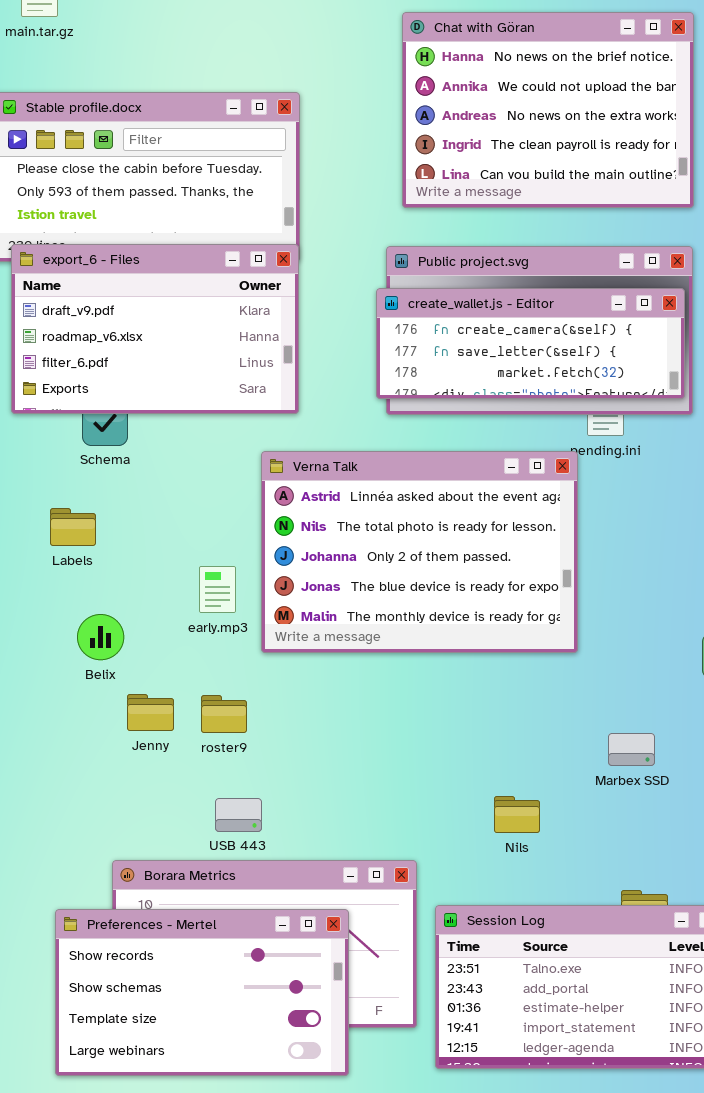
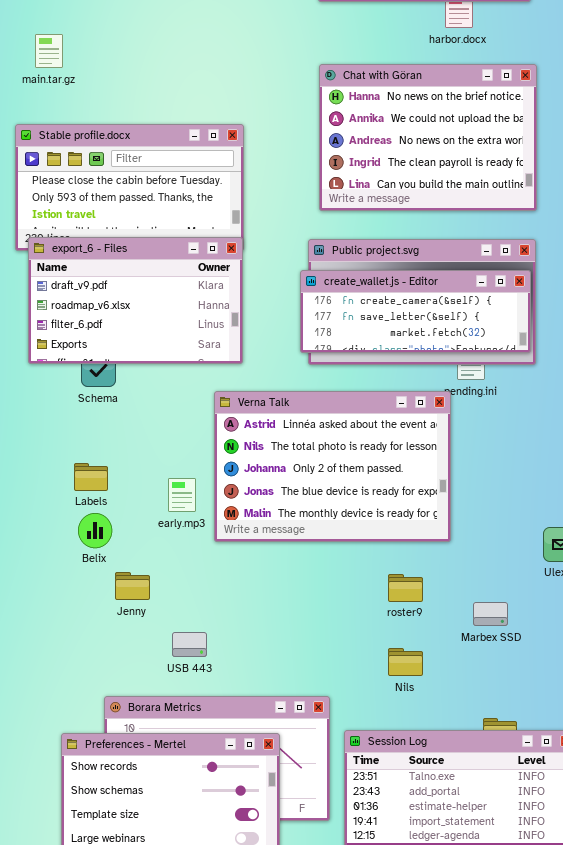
Labels: [50,508,96,546] -> [74,463,108,491], moved
roster9: [201,695,247,733] -> [388,574,423,602], moved
USB 443: [215,798,262,832] -> [172,632,207,657], moved

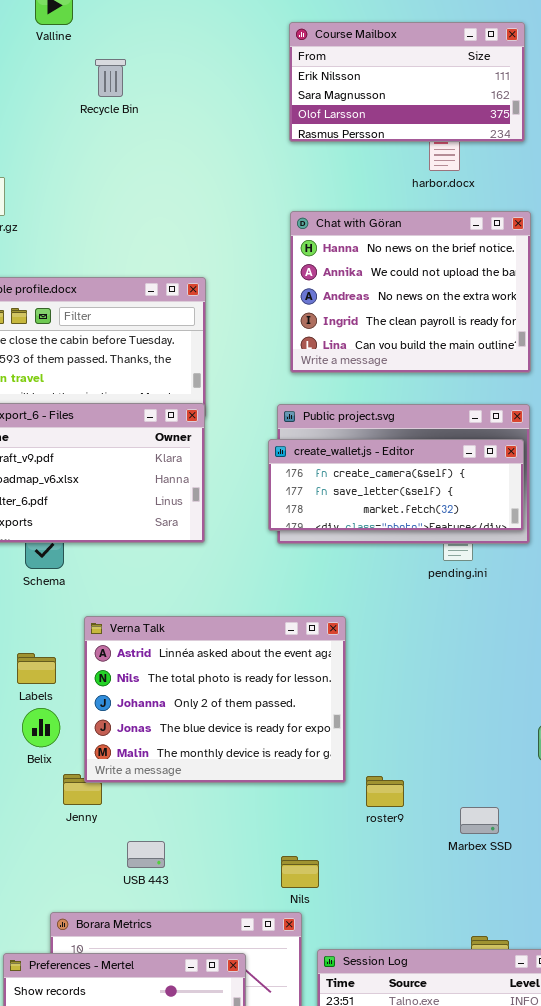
Verna Talk: [214,391,451,542] -> [84,616,346,783], moved
Nils: [388,648,423,676] -> [281,856,319,888], moved

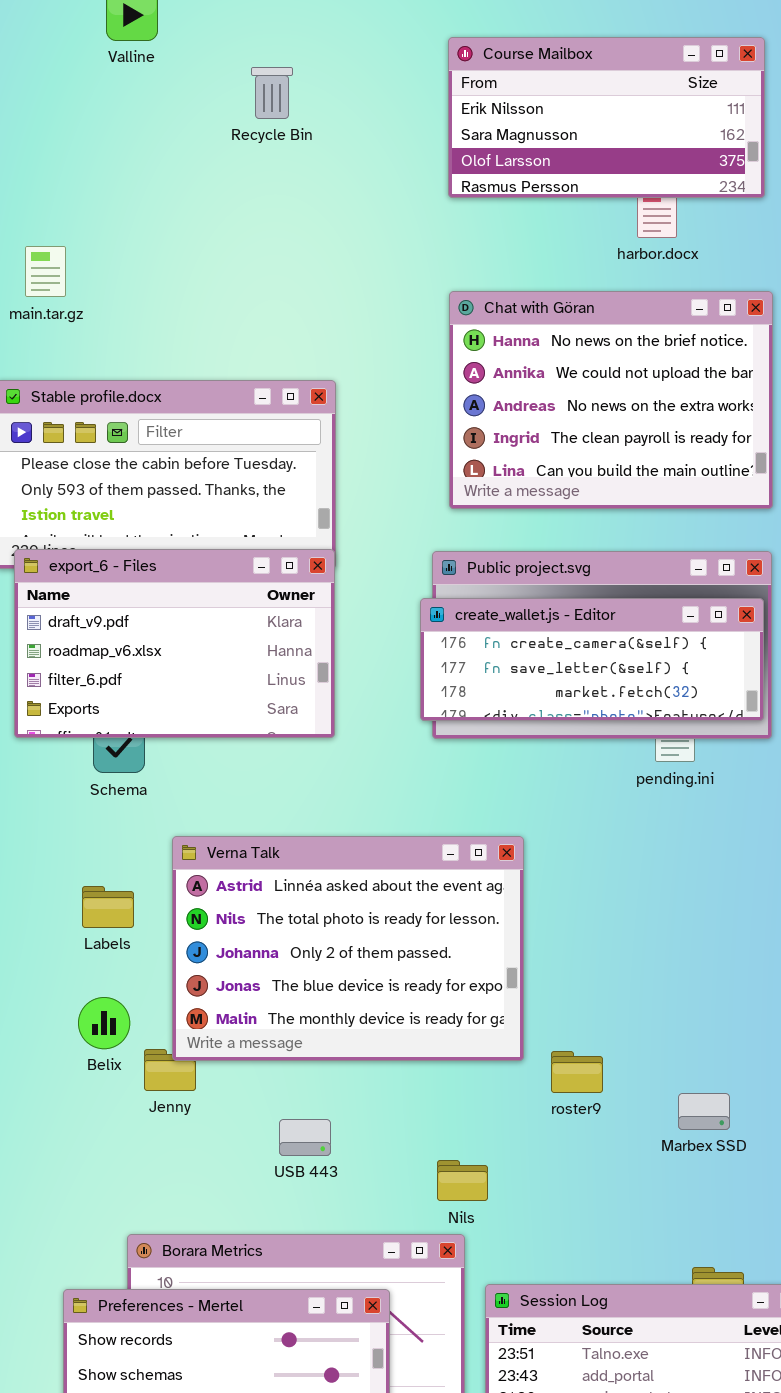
Recycle Bin: [95,59,126,97] -> [251,67,293,119], moved
Belix: [22,708,60,747] -> [78,997,130,1049], moved
USB 443: [127,841,165,868] -> [279,1119,331,1156], moved

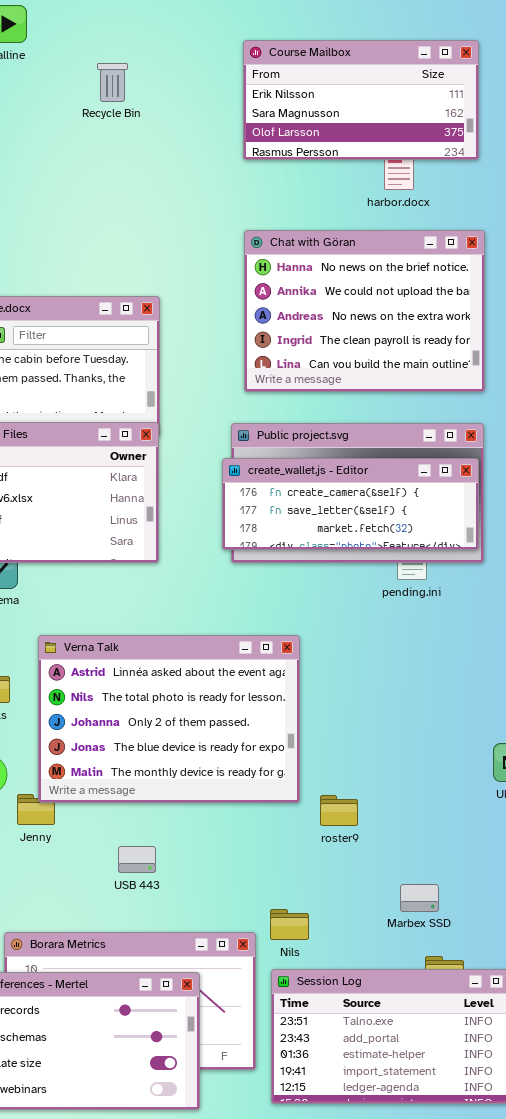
Marbex SSD: [678,1093,730,1130] -> [400,884,439,912], moved
Nils: [437,1160,488,1201] -> [270,909,309,940], moved

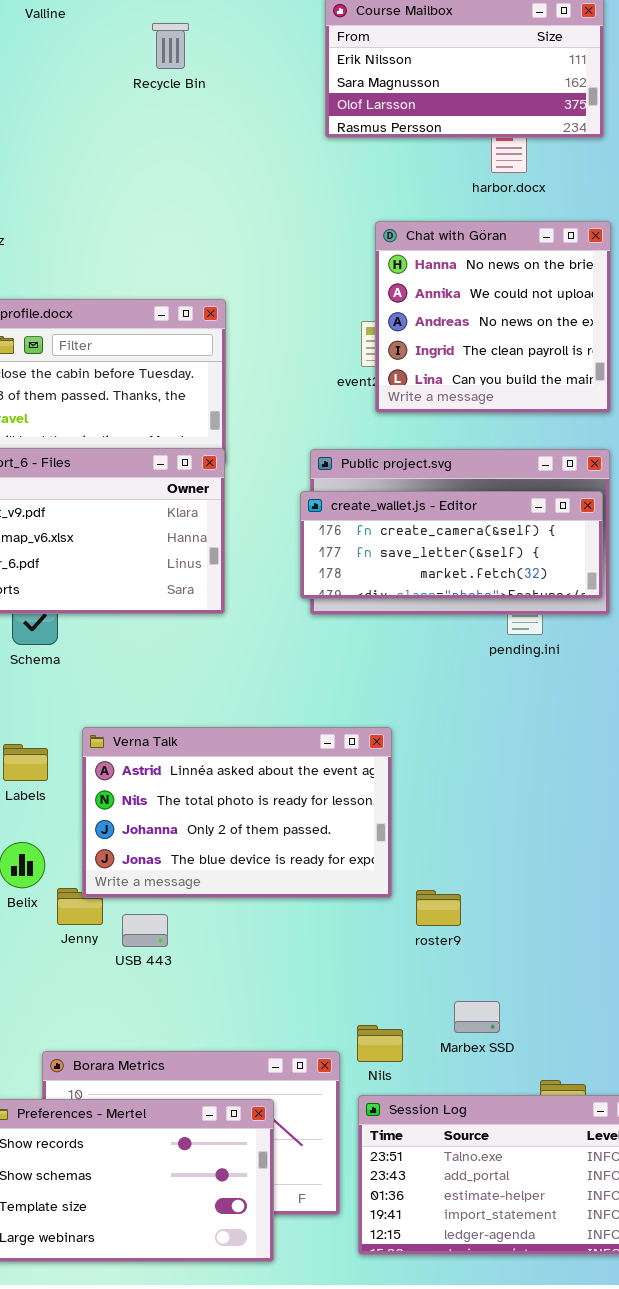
Chat with Göran: [244,230,485,392] -> [375,221,611,413], resized
Verna Talk: [38,635,300,803] -> [82,727,392,898], resized
USB 443: [118,846,156,873] -> [122,914,168,947], moved
Marbex SSD: [400,884,439,912] -> [454,1001,500,1033], moved

